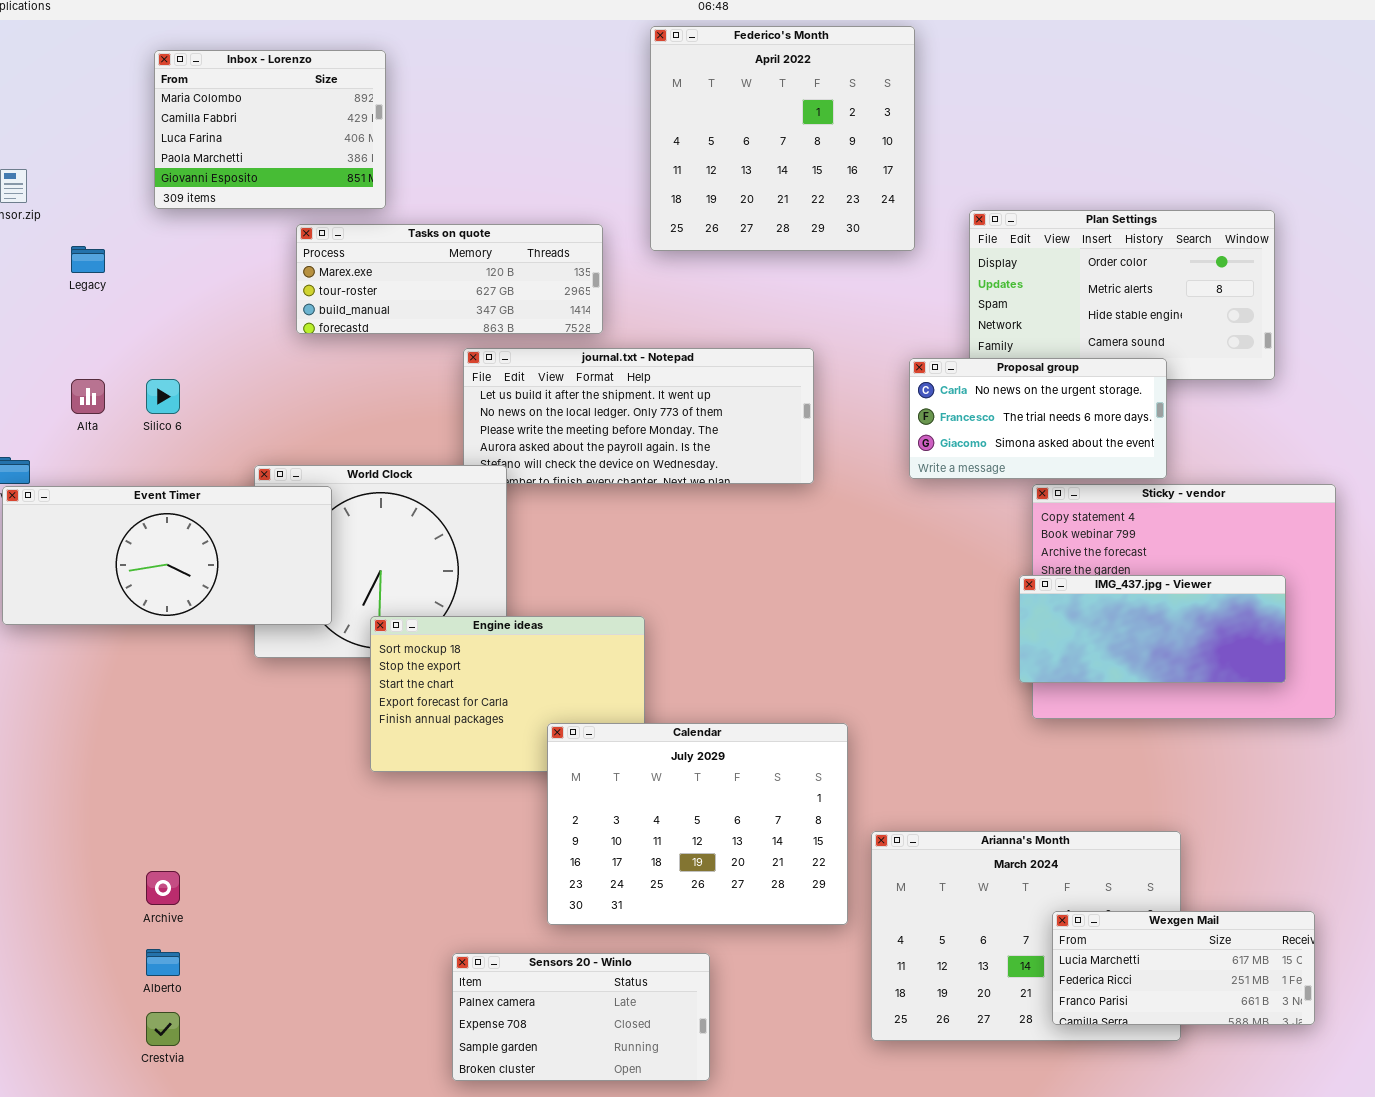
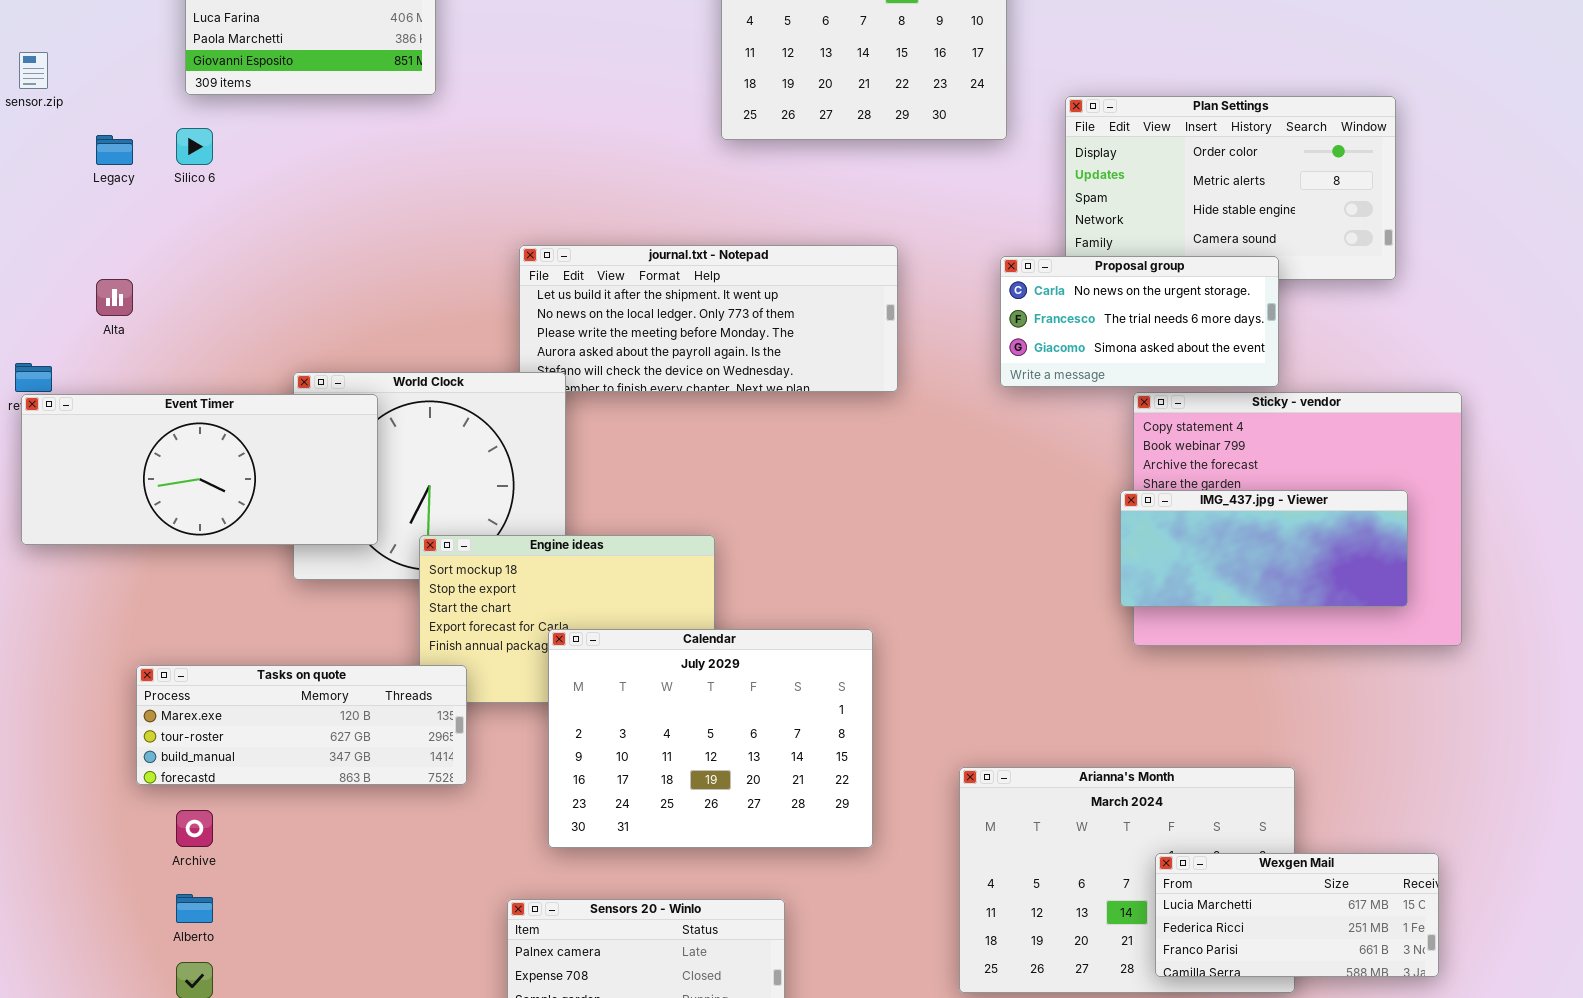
Tasks on quote: [296,224,603,334] -> [136,665,467,785], moved
Silico 6: [146,379,180,414] -> [176,128,213,165], moved
Calendar: [547,723,848,925] -> [548,629,873,848], moved

